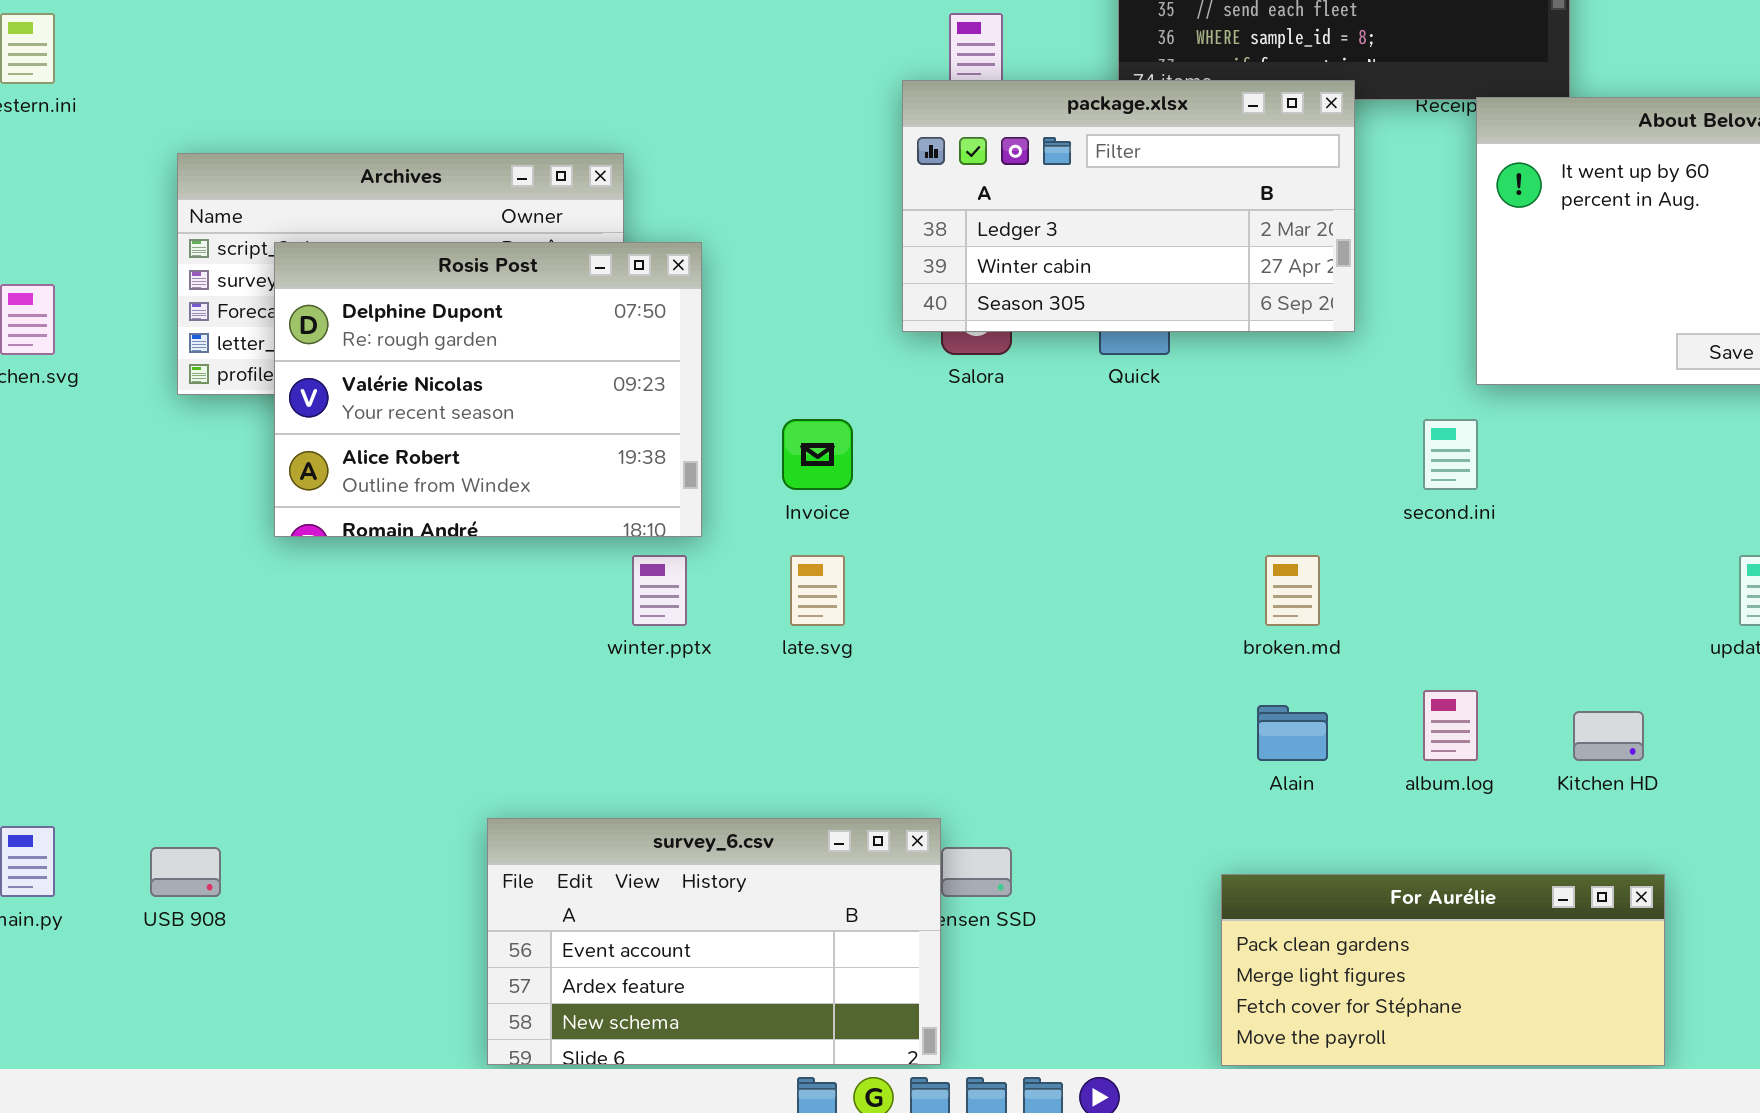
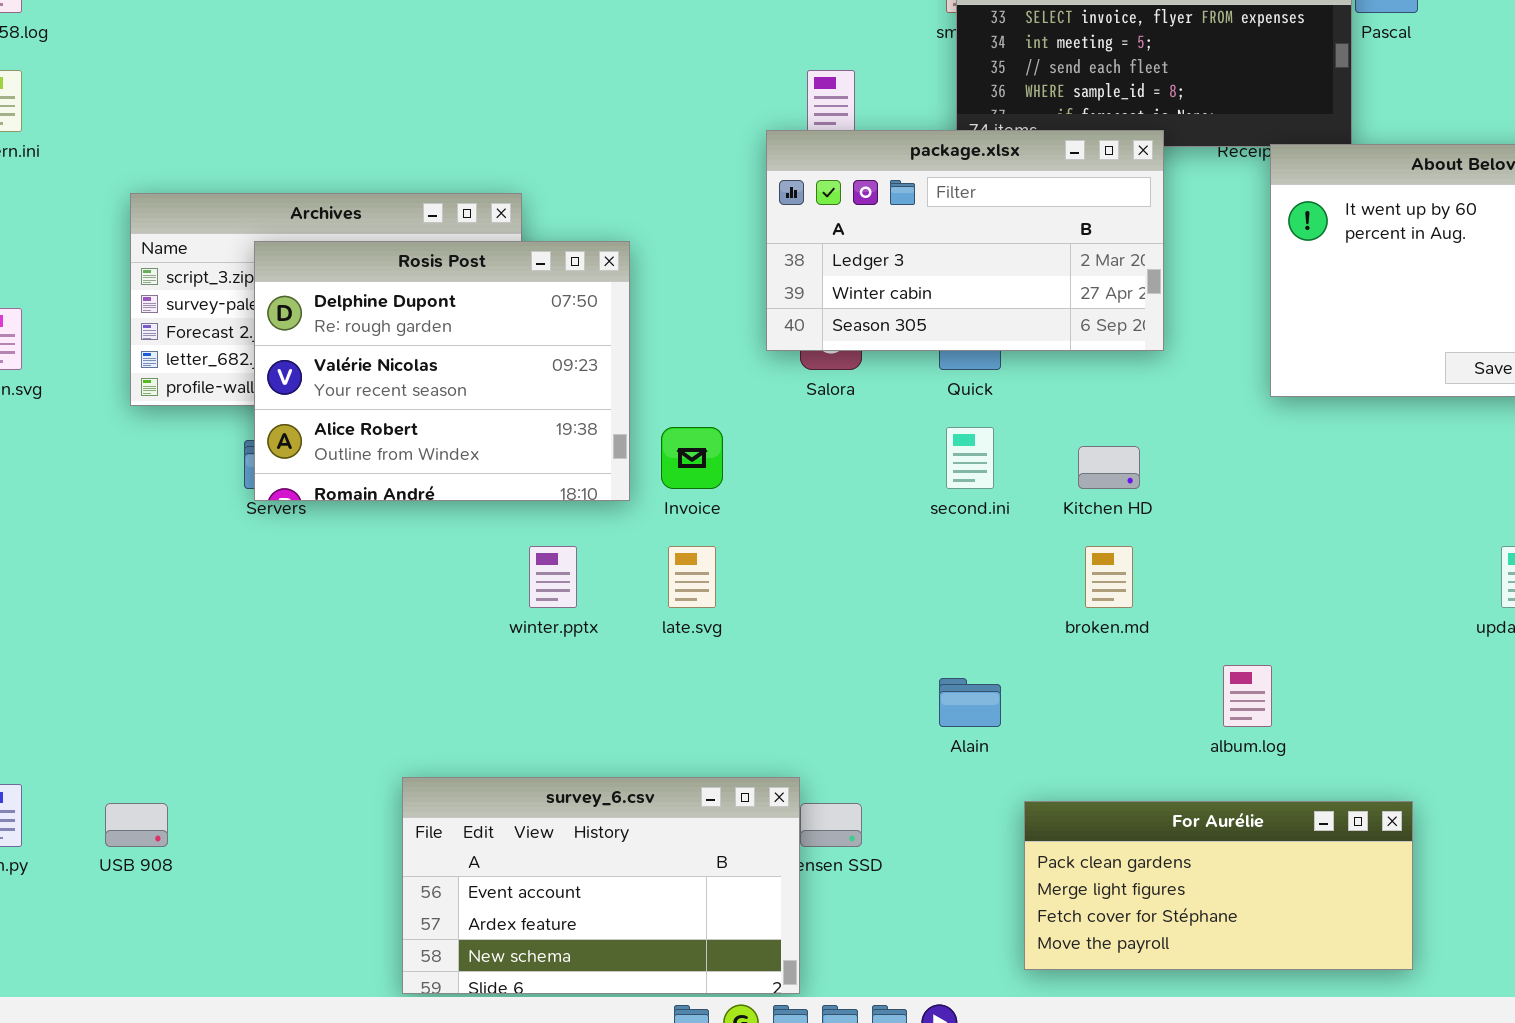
Rosis Post: [274,242,702,537] -> [254,241,630,501], moved
second.ini: [1423,419,1478,490] -> [946,427,994,489], moved
Alain: [1257,705,1328,761] -> [939,678,1001,727], moved
Kitchen HD: [1573,711,1644,761] -> [1078,446,1140,489], moved
For Aurélie: [1221,874,1665,1066] -> [1024,801,1413,970], moved

